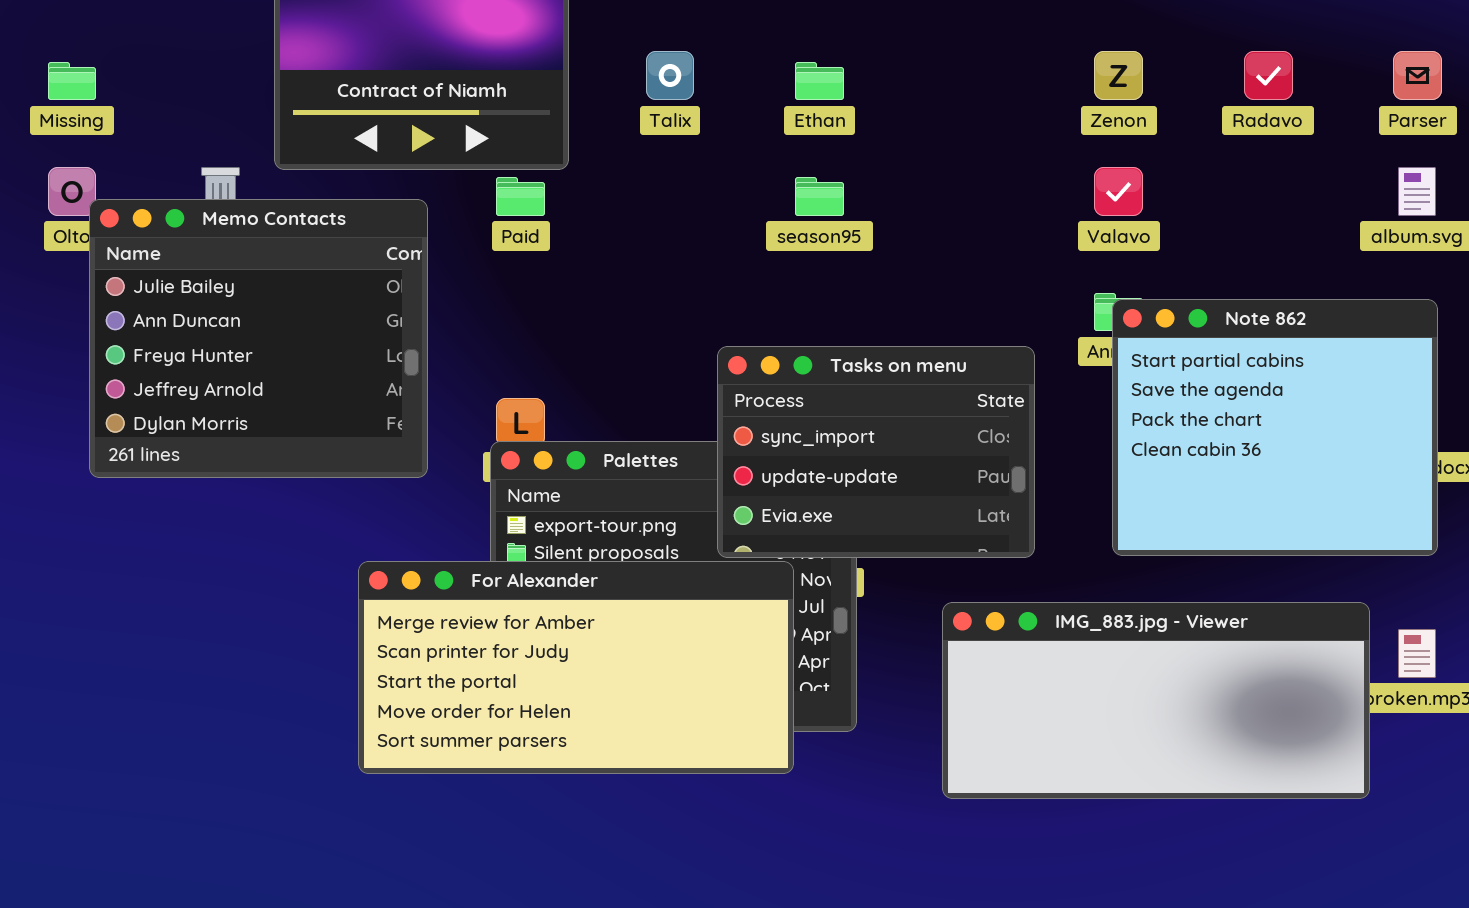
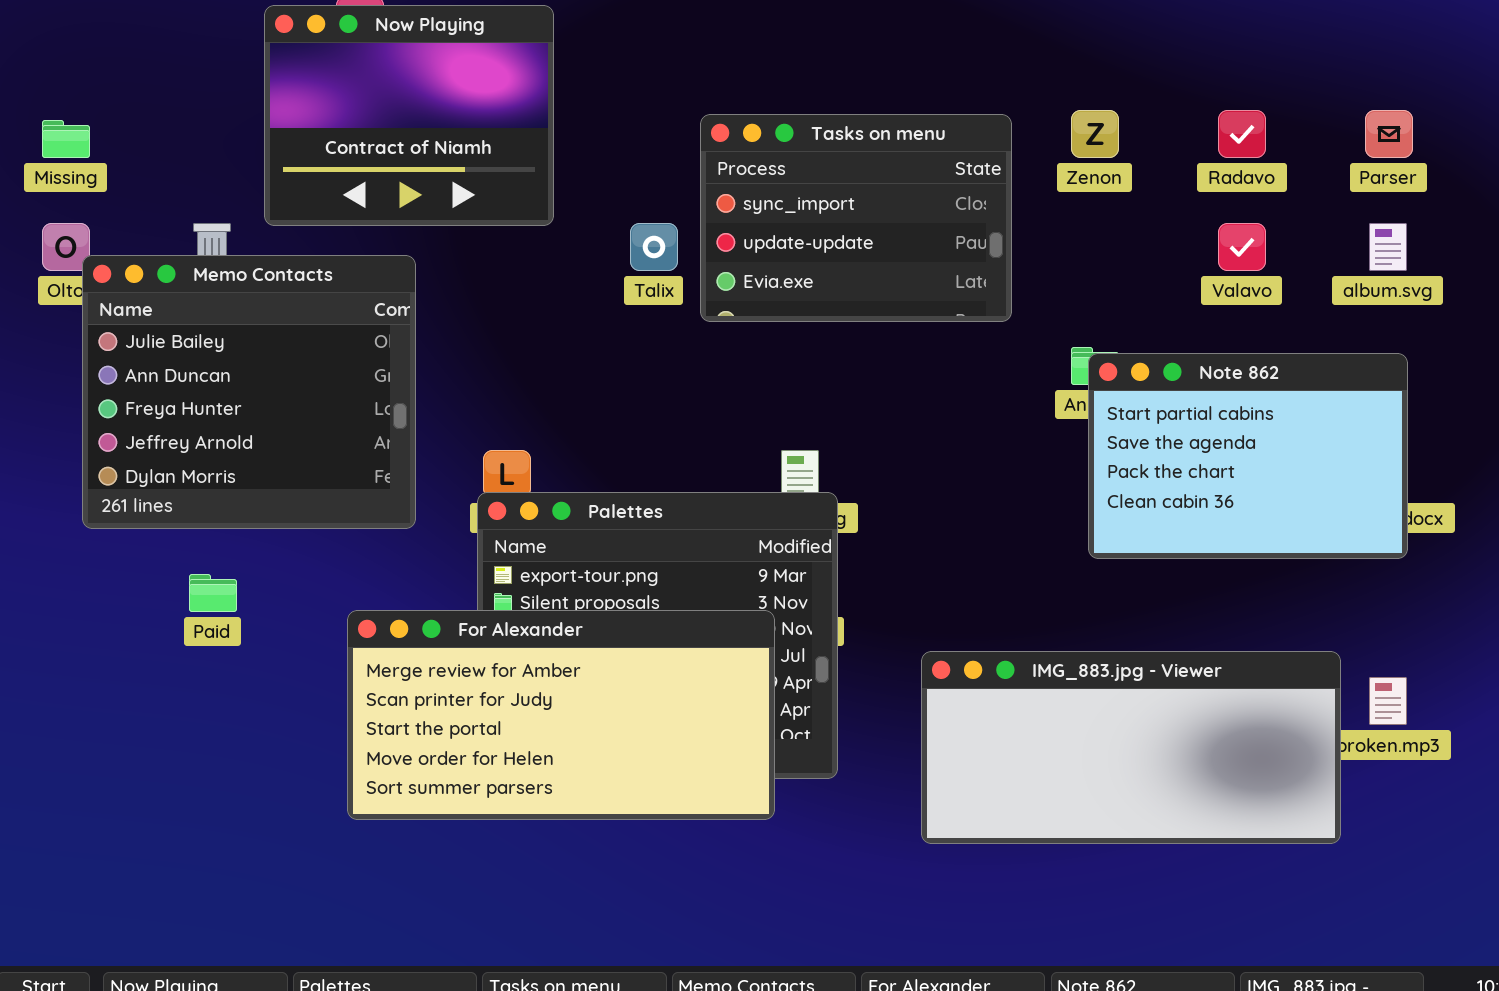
Talix: [646,51,694,100] -> [630,223,678,271], moved
Valavo: [1094,167,1143,216] -> [1218,223,1266,271], moved
Paid: [496,177,545,216] -> [189,574,237,612], moved
Note 862: [1112,299,1438,556] -> [1088,353,1408,559], resized
Tasks on menu: [717,346,1035,558] -> [700,114,1012,322], moved

